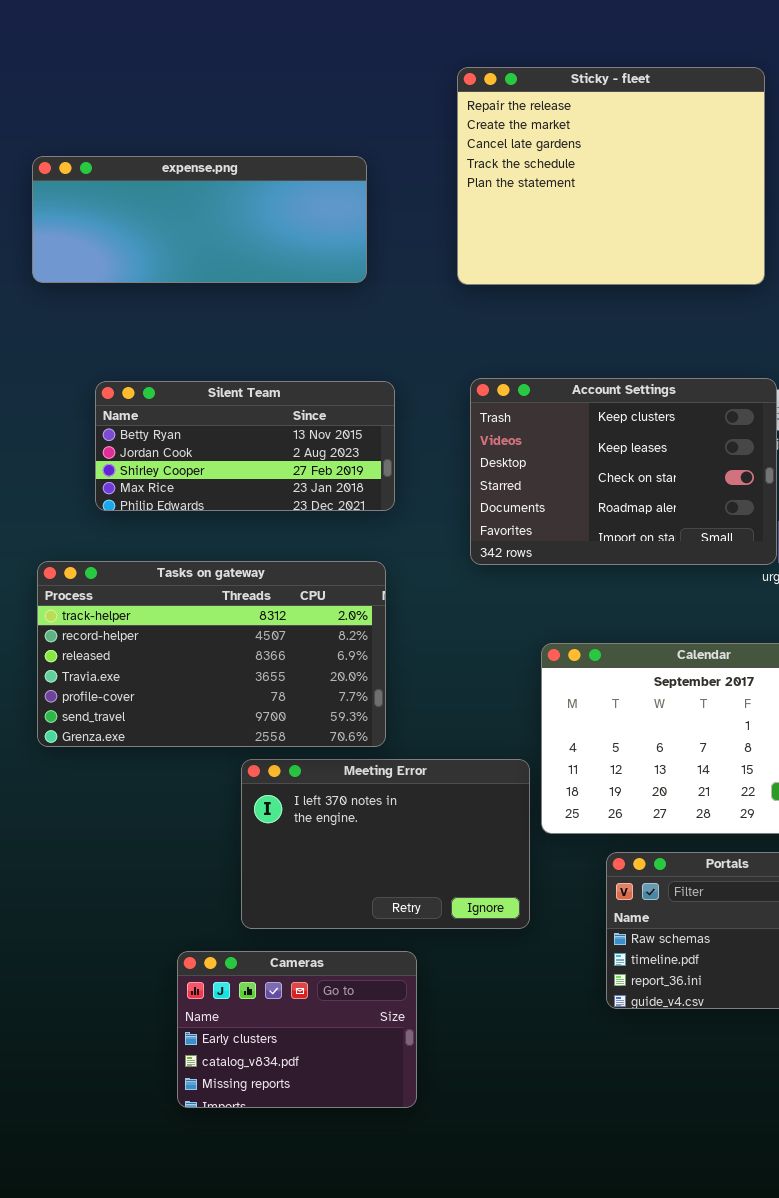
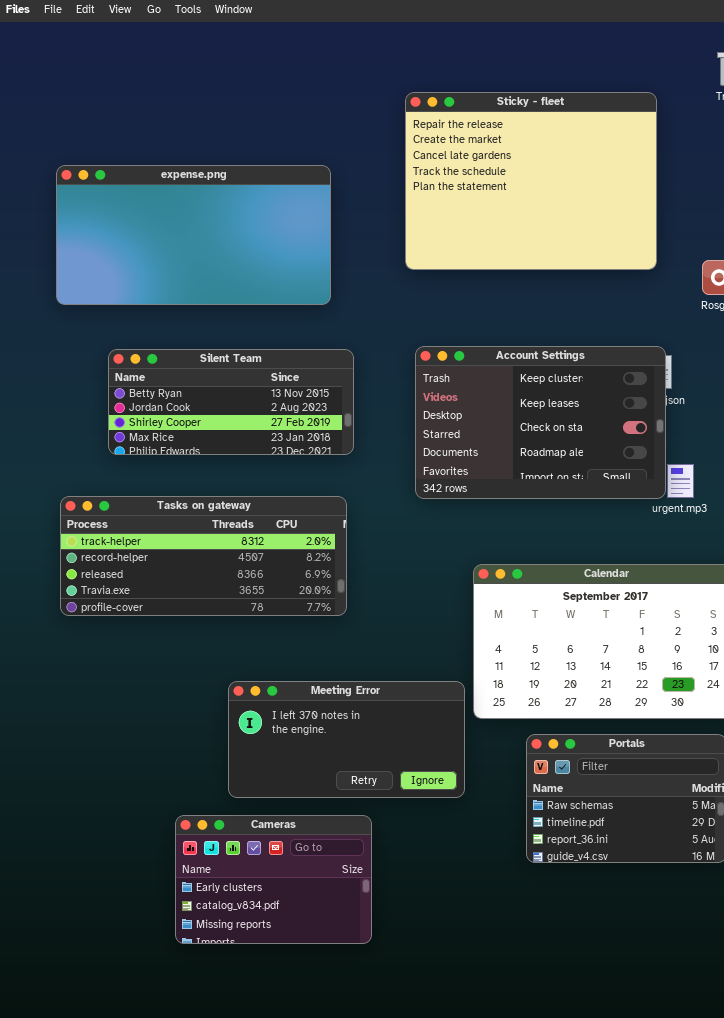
expense.png: [32,156,367,283] -> [56,165,331,305], resized
Tasks on gateway: [37,561,386,747] -> [60,496,347,616], resized
Meeting Error: [241,759,530,929] -> [228,681,465,798], resized

